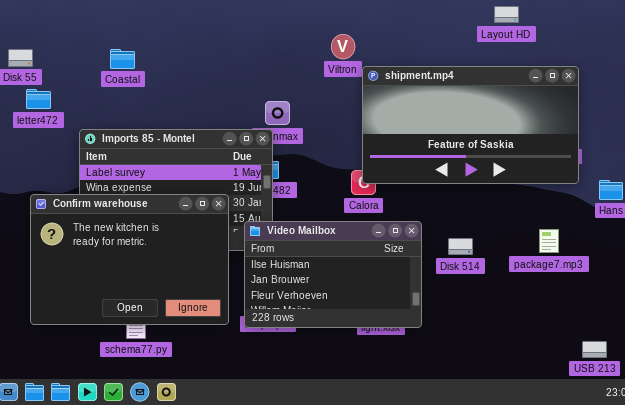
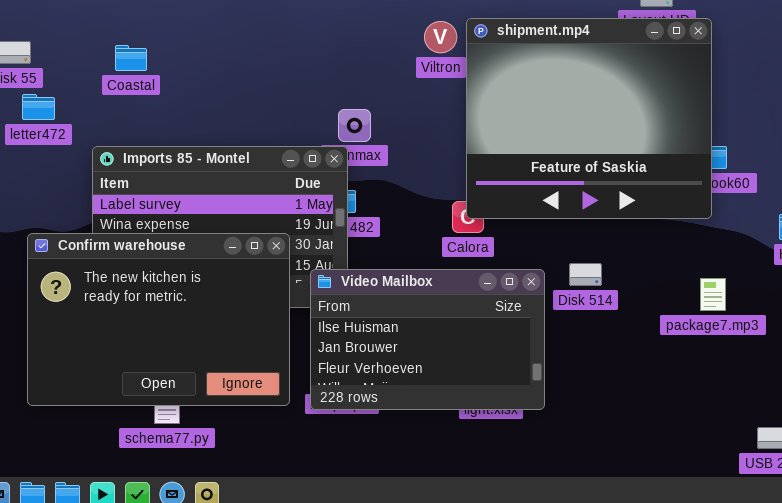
Coastal: [110,49,135,69] -> [115,45,147,71], moved
shipment.mp4: [362,66,579,184] -> [466,18,712,219], resized
Disk 514: [448,238,473,255] -> [569,263,602,286], moved

